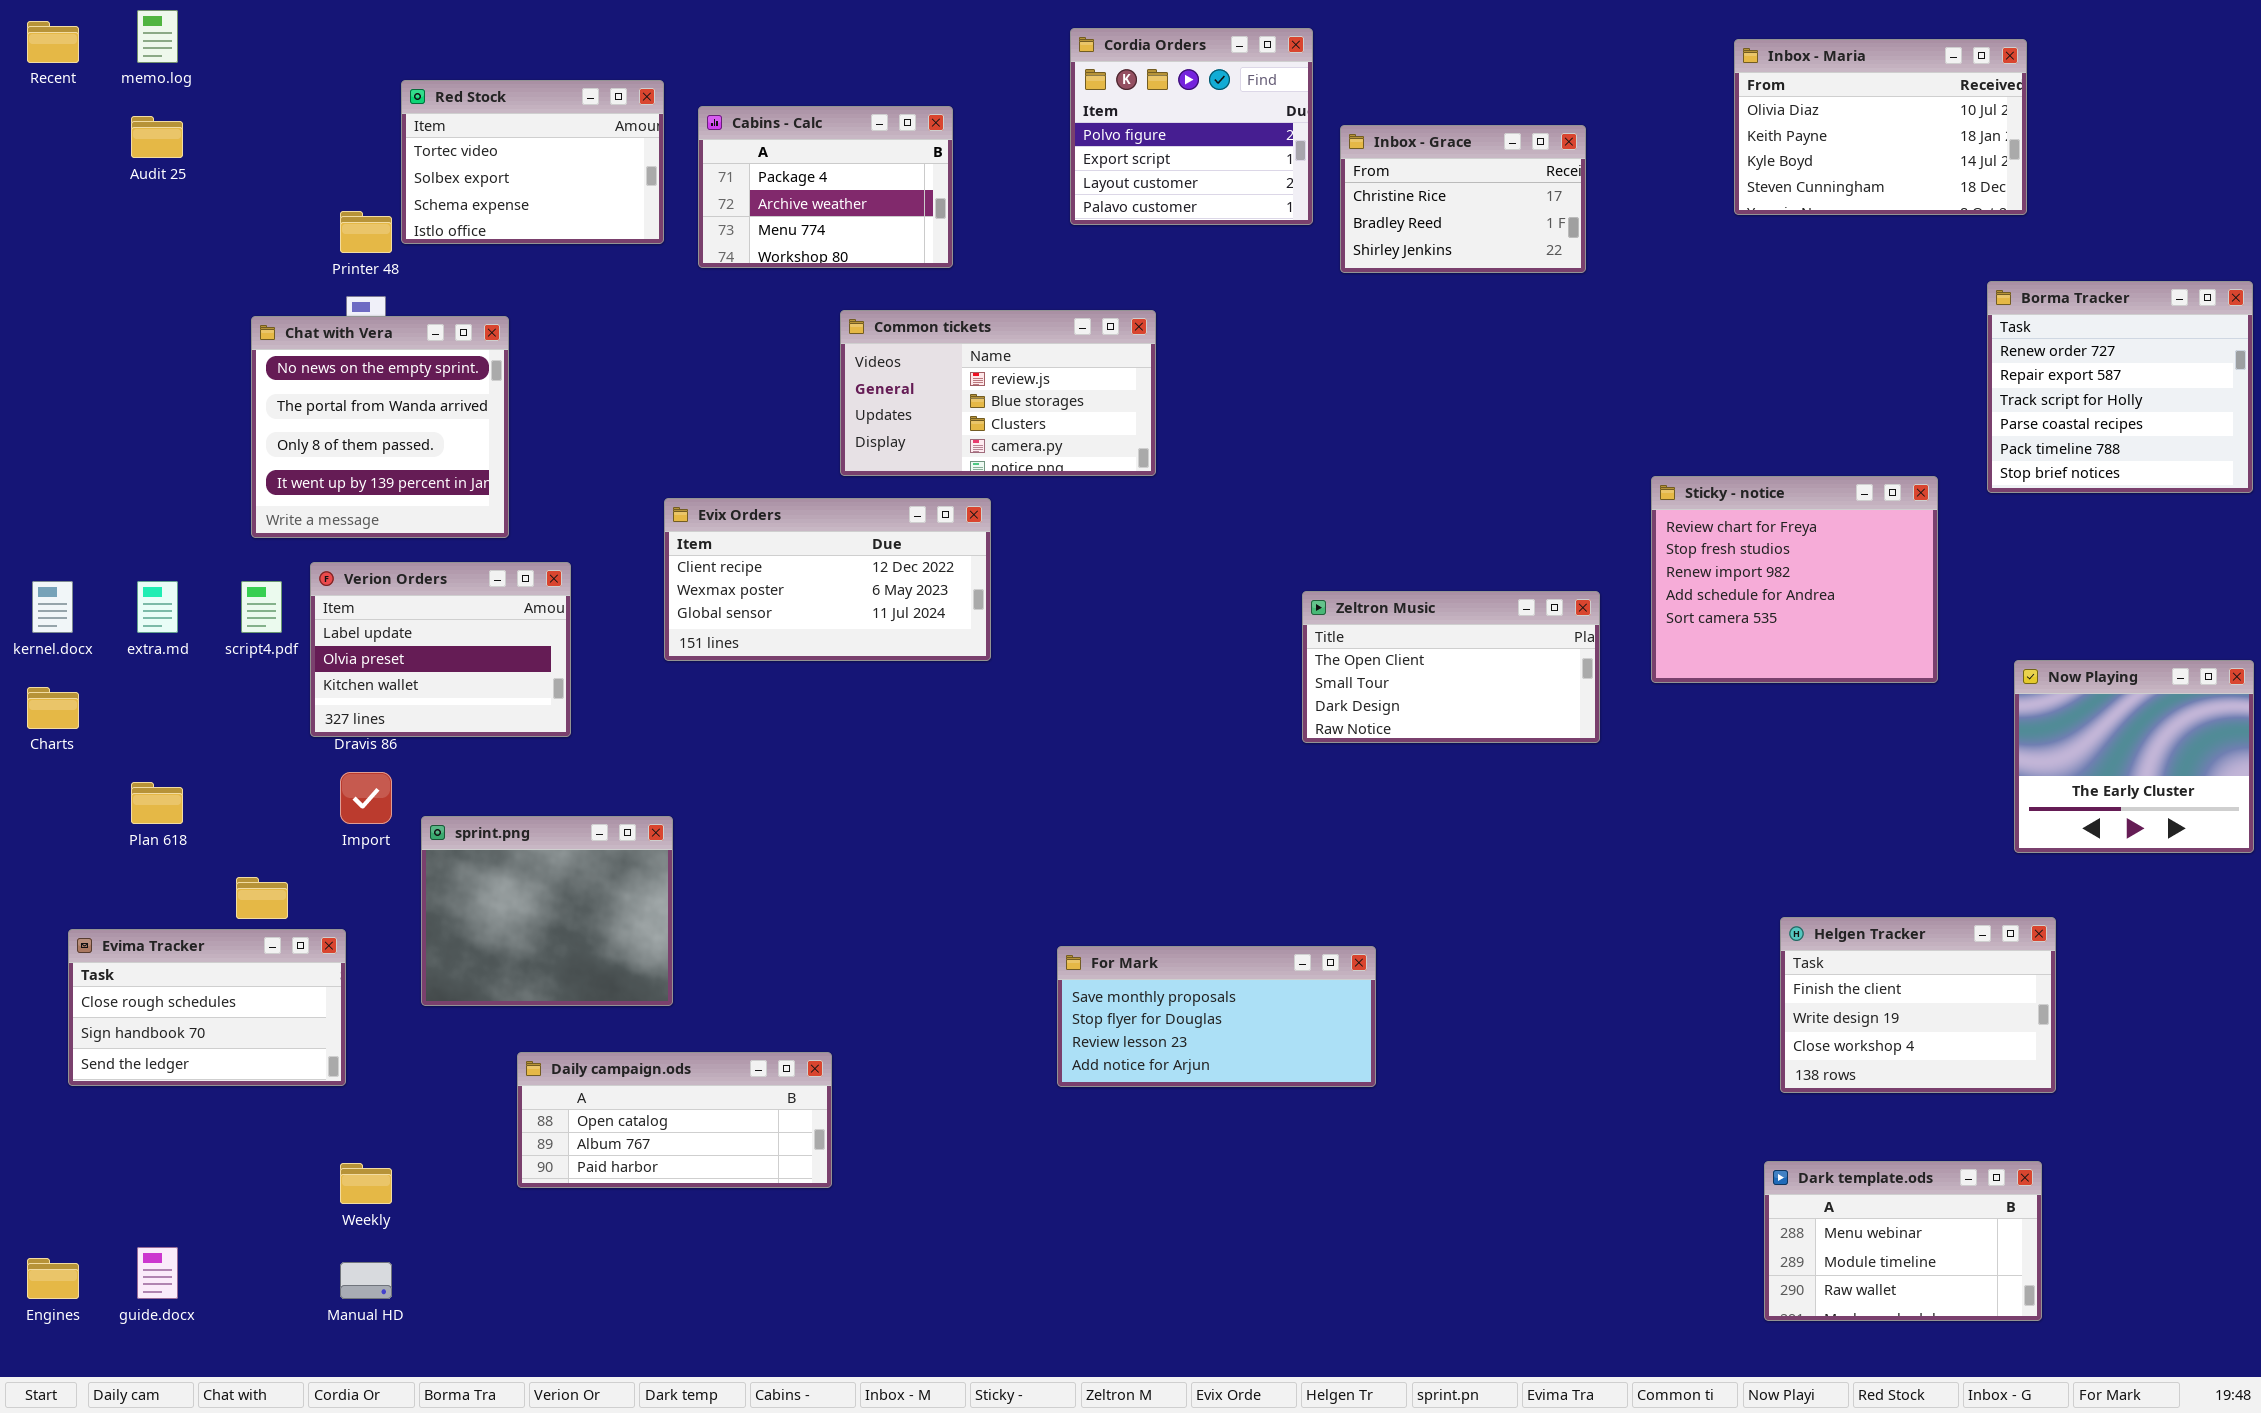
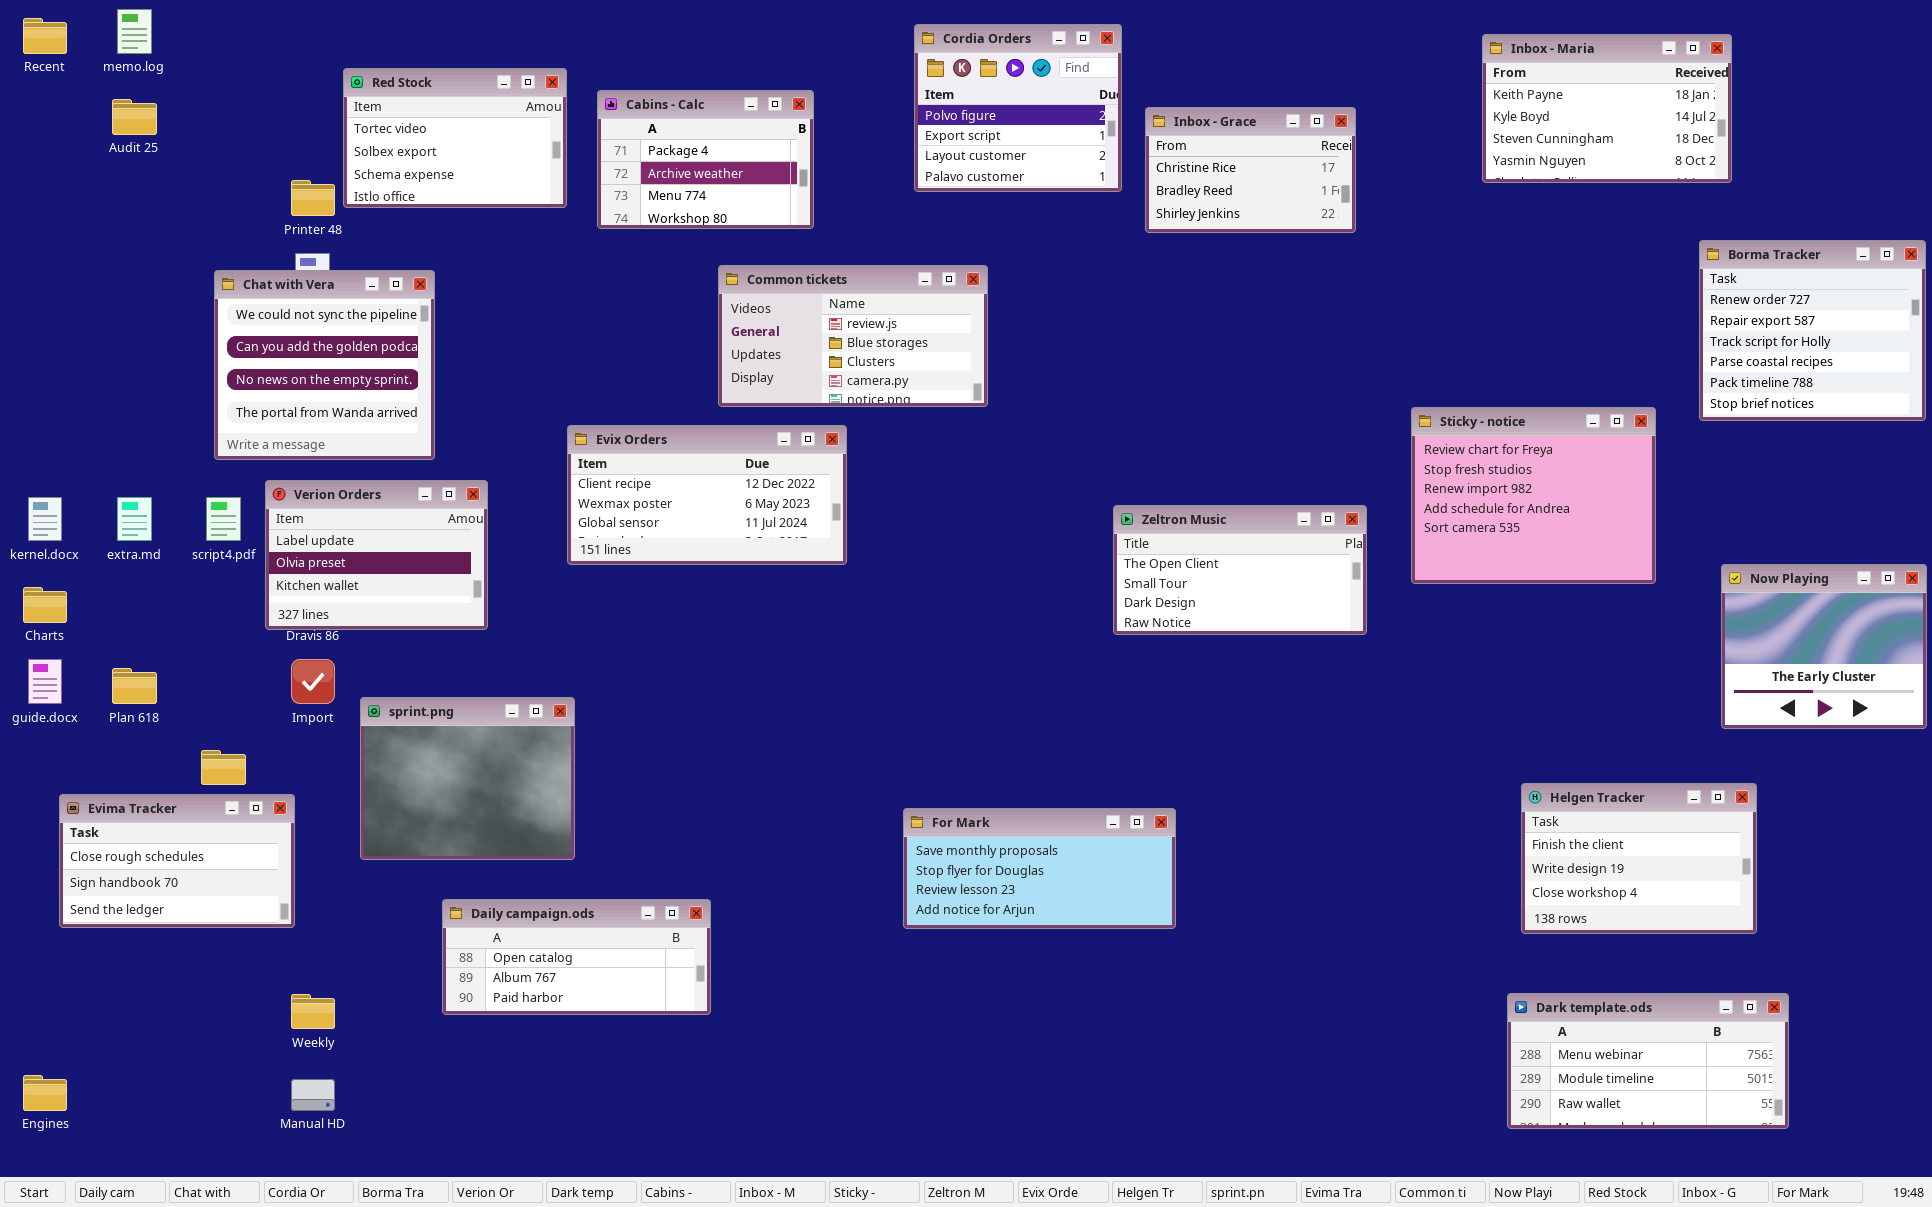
Inbox - Maria: [1734,39,2027,215] -> [1482,34,1732,183], scrolled down 1 row
Chat with Vera: [251,316,509,538] -> [214,270,435,460], scrolled up 2 rows
Dark template.ods: [1764,1161,2042,1321] -> [1507,993,1789,1129], resized
guide.docx: [137,1247,178,1299] -> [28,659,62,704], moved

